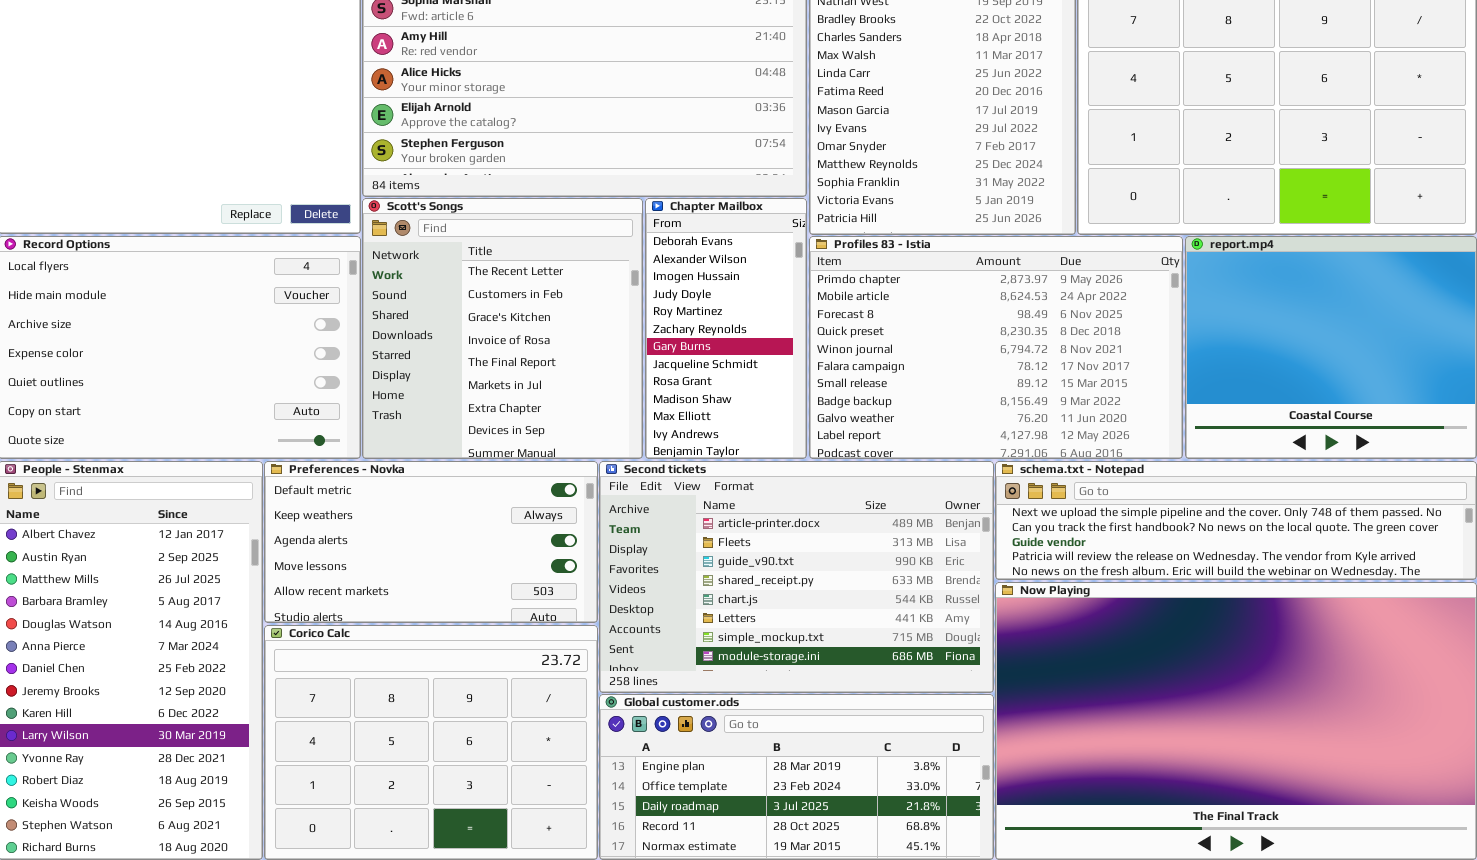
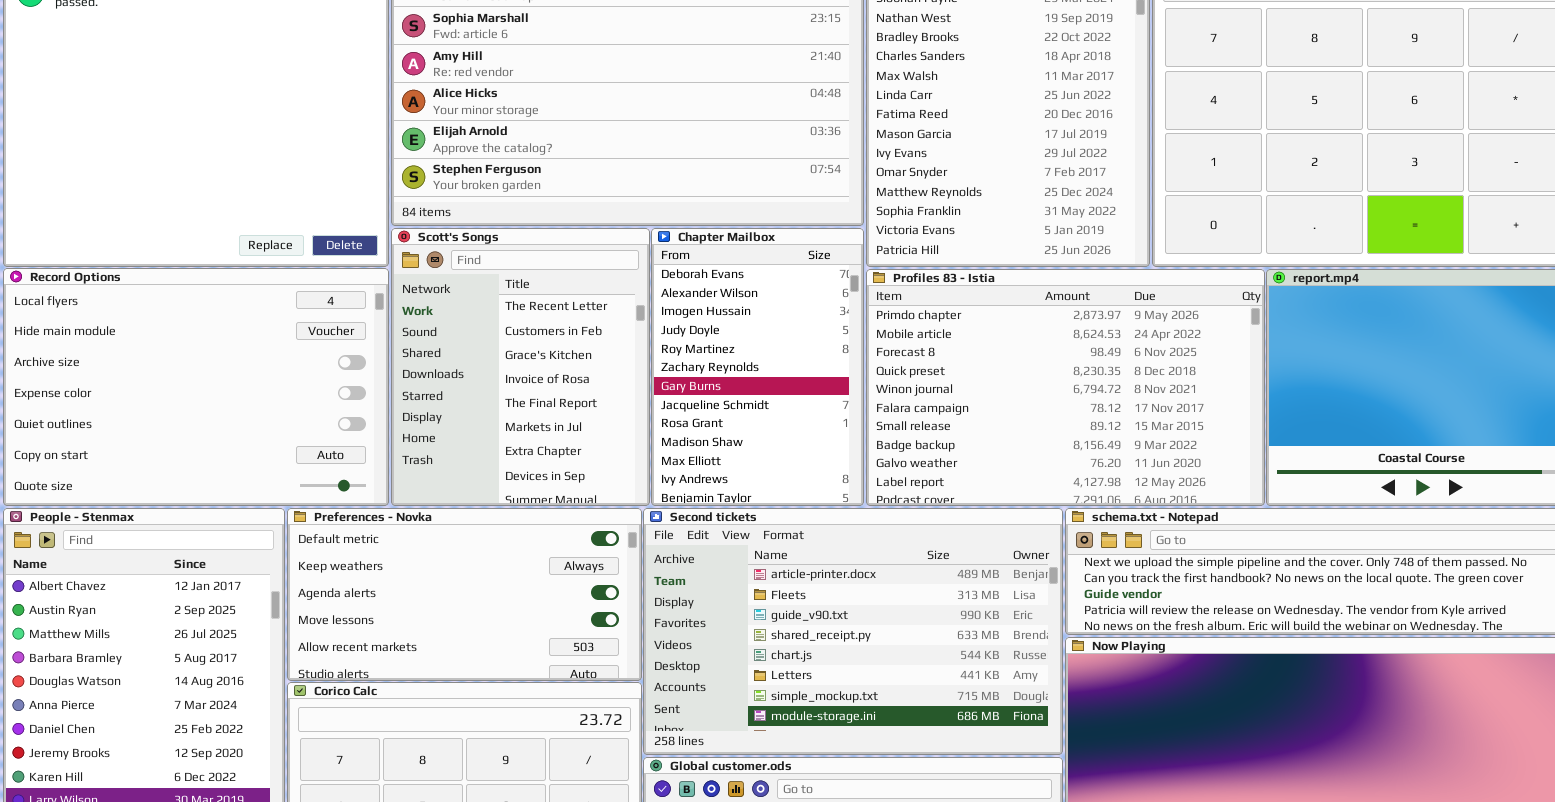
Scott's Songs: [362,198,643,459] -> [391,228,650,506], resized
Chapter Mailbox: [645,198,807,459] -> [651,228,864,506], resized

